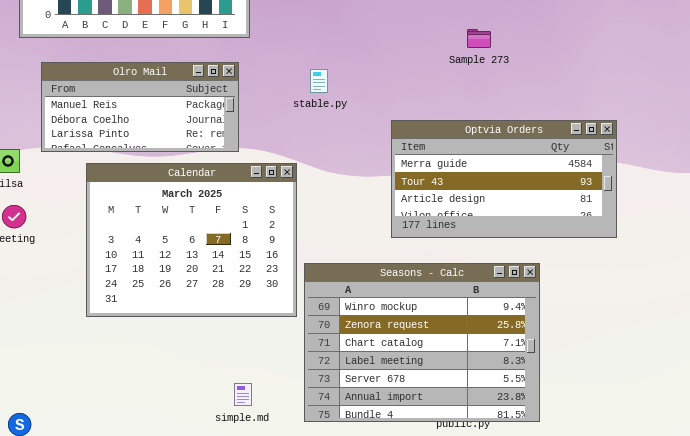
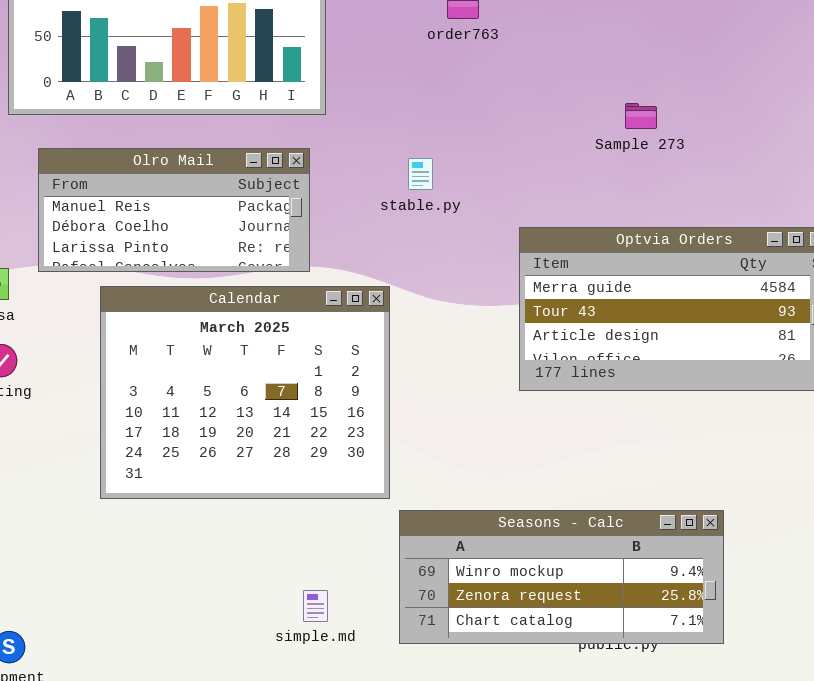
Seasons - Calc: [304,263,540,422] -> [399,510,724,644], resized

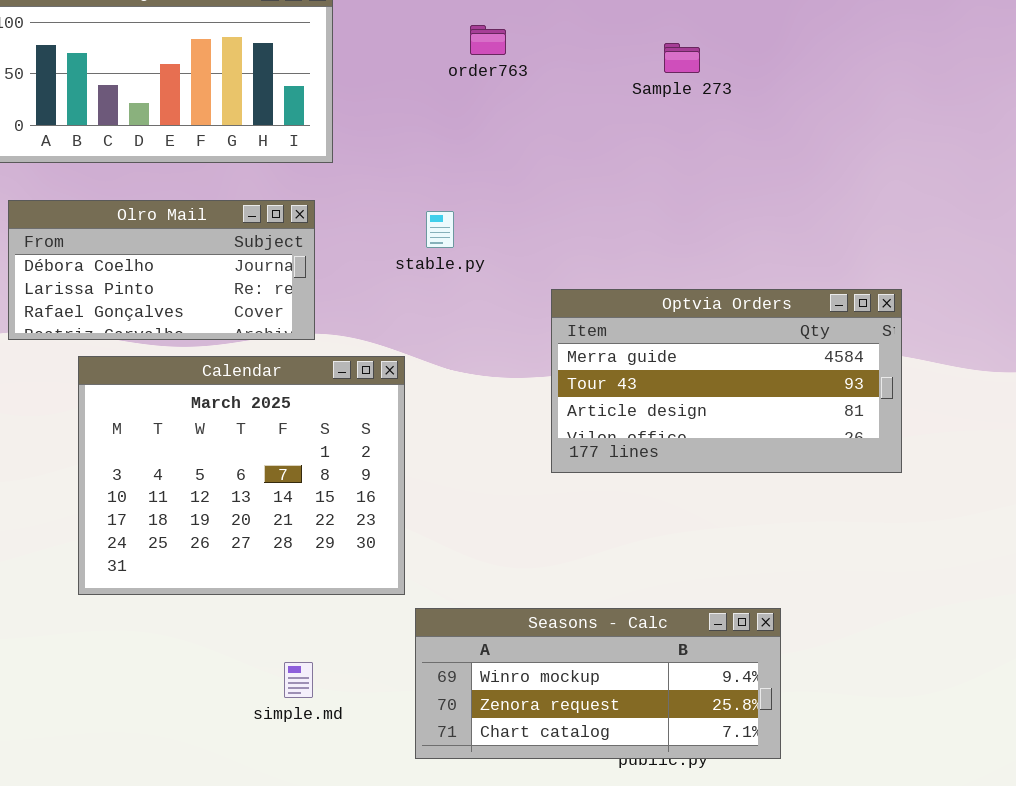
Sample 273: [625,103,657,129] -> [664,43,700,73], moved
Olro Mail: [38,148,310,272] -> [8,200,315,340], scrolled down 1 row
simple.md: [303,590,328,622] -> [284,662,313,698], moved

